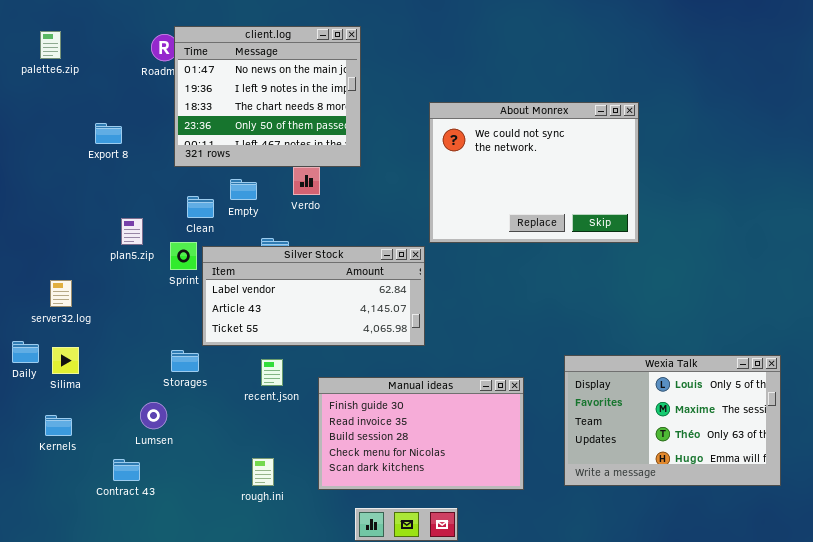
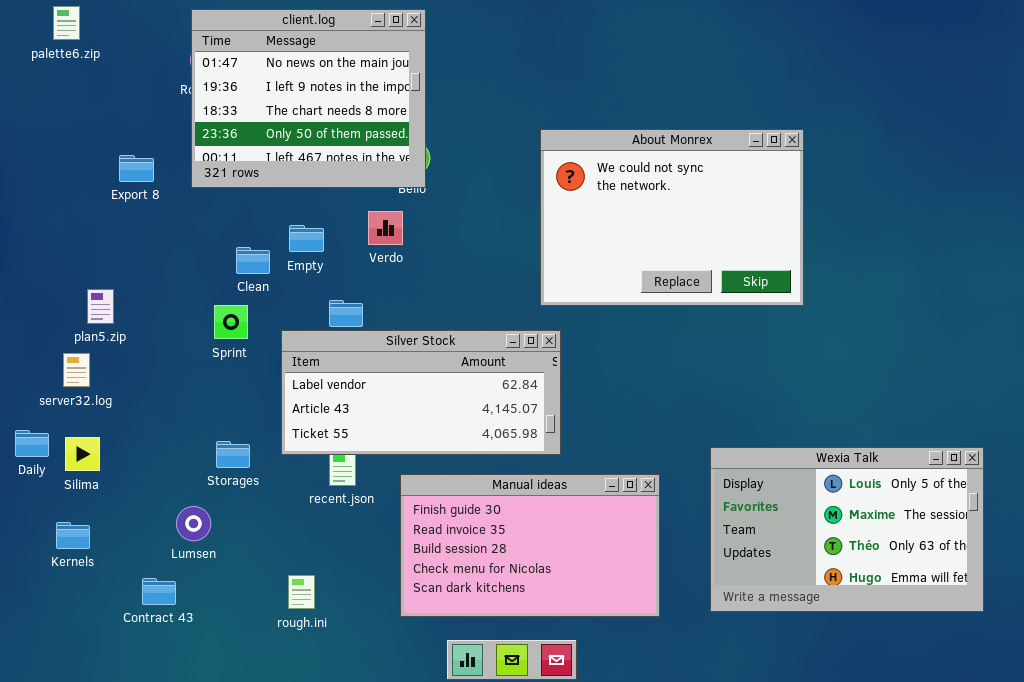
client.log: [174,26,361,167] -> [191,9,426,188], moved
palette6.zip: [40,31,61,59] -> [53,6,80,40], moved
plan5.zip: [121,218,143,245] -> [87,289,114,324], moved
Silver Stock: [202,246,425,346] -> [281,330,561,455], moved
rough.ini: [252,458,274,486] -> [288,575,315,609], moved

